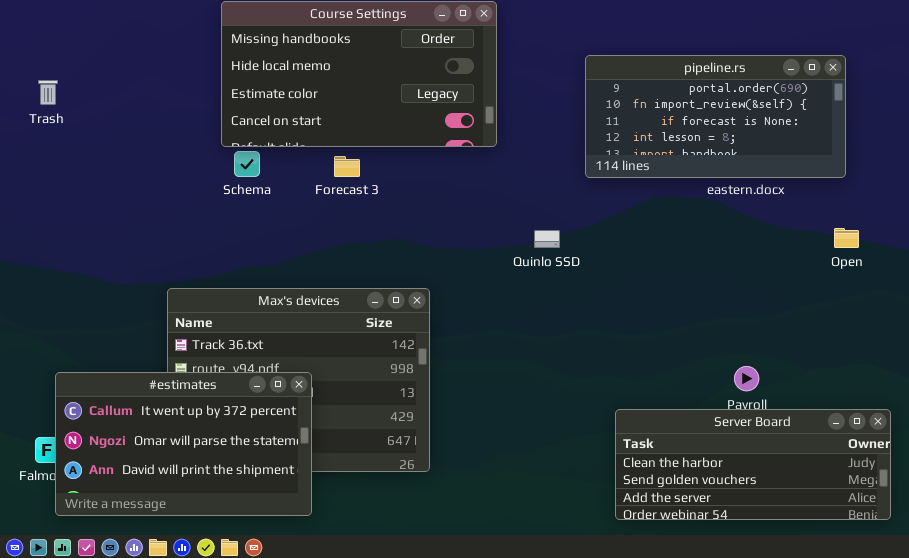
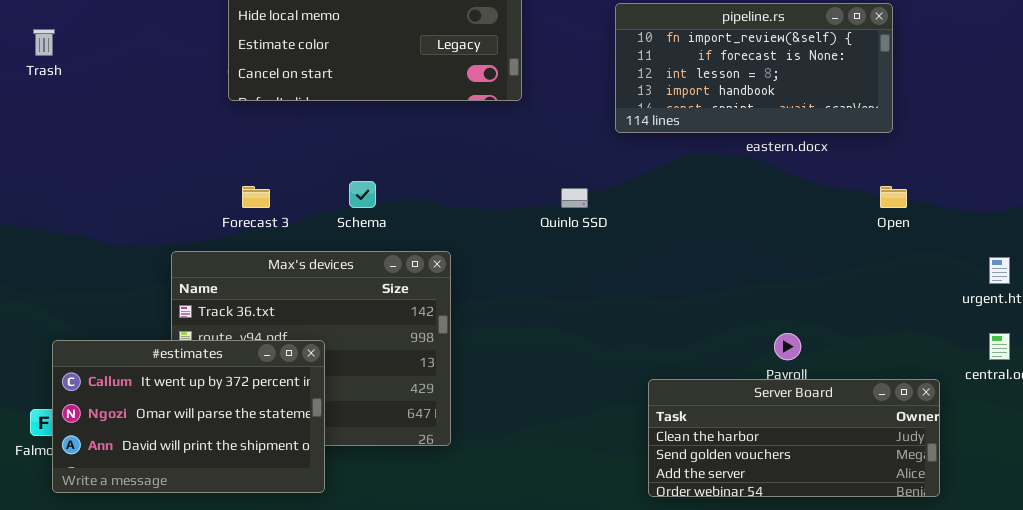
pipeline.rs: [585,55,846,178] -> [615,3,893,133], scrolled down 1 row
Schema: [234,151,260,177] -> [349,181,376,208], moved
Forecast 3: [334,156,360,177] -> [242,186,270,208], moved

